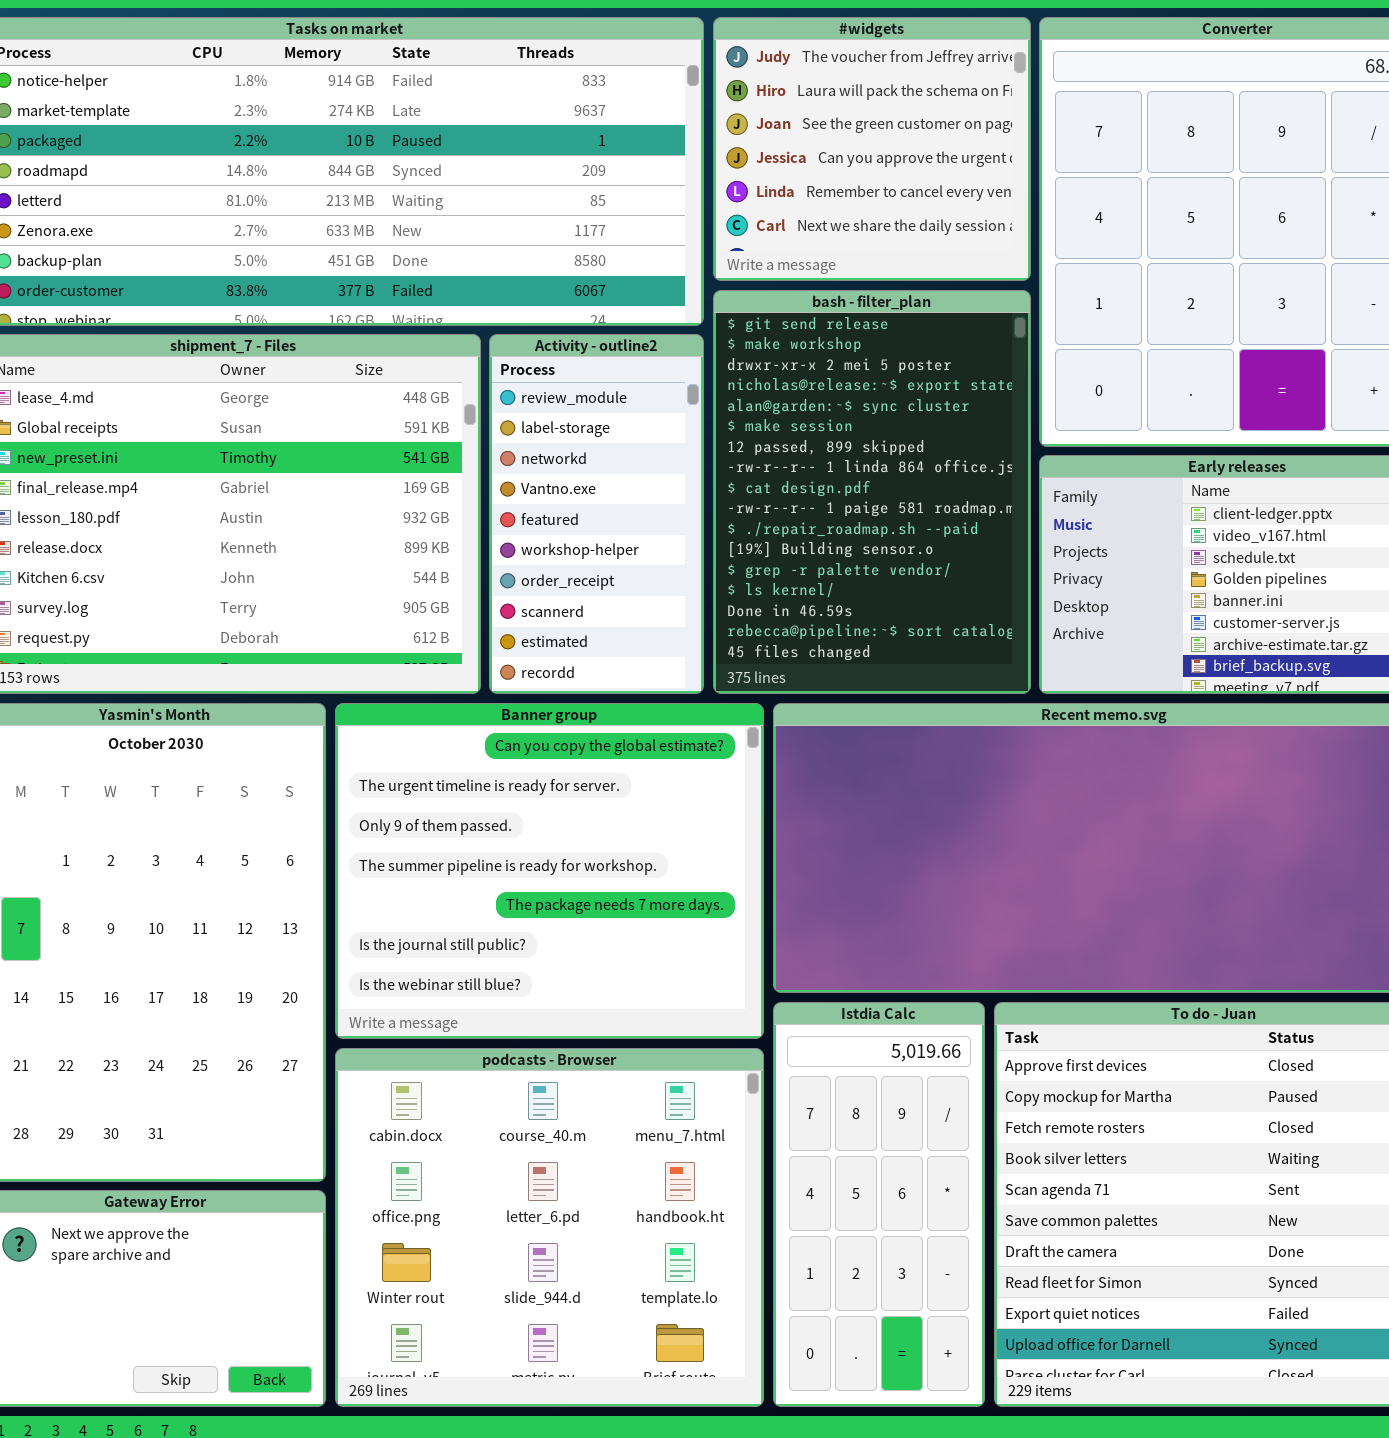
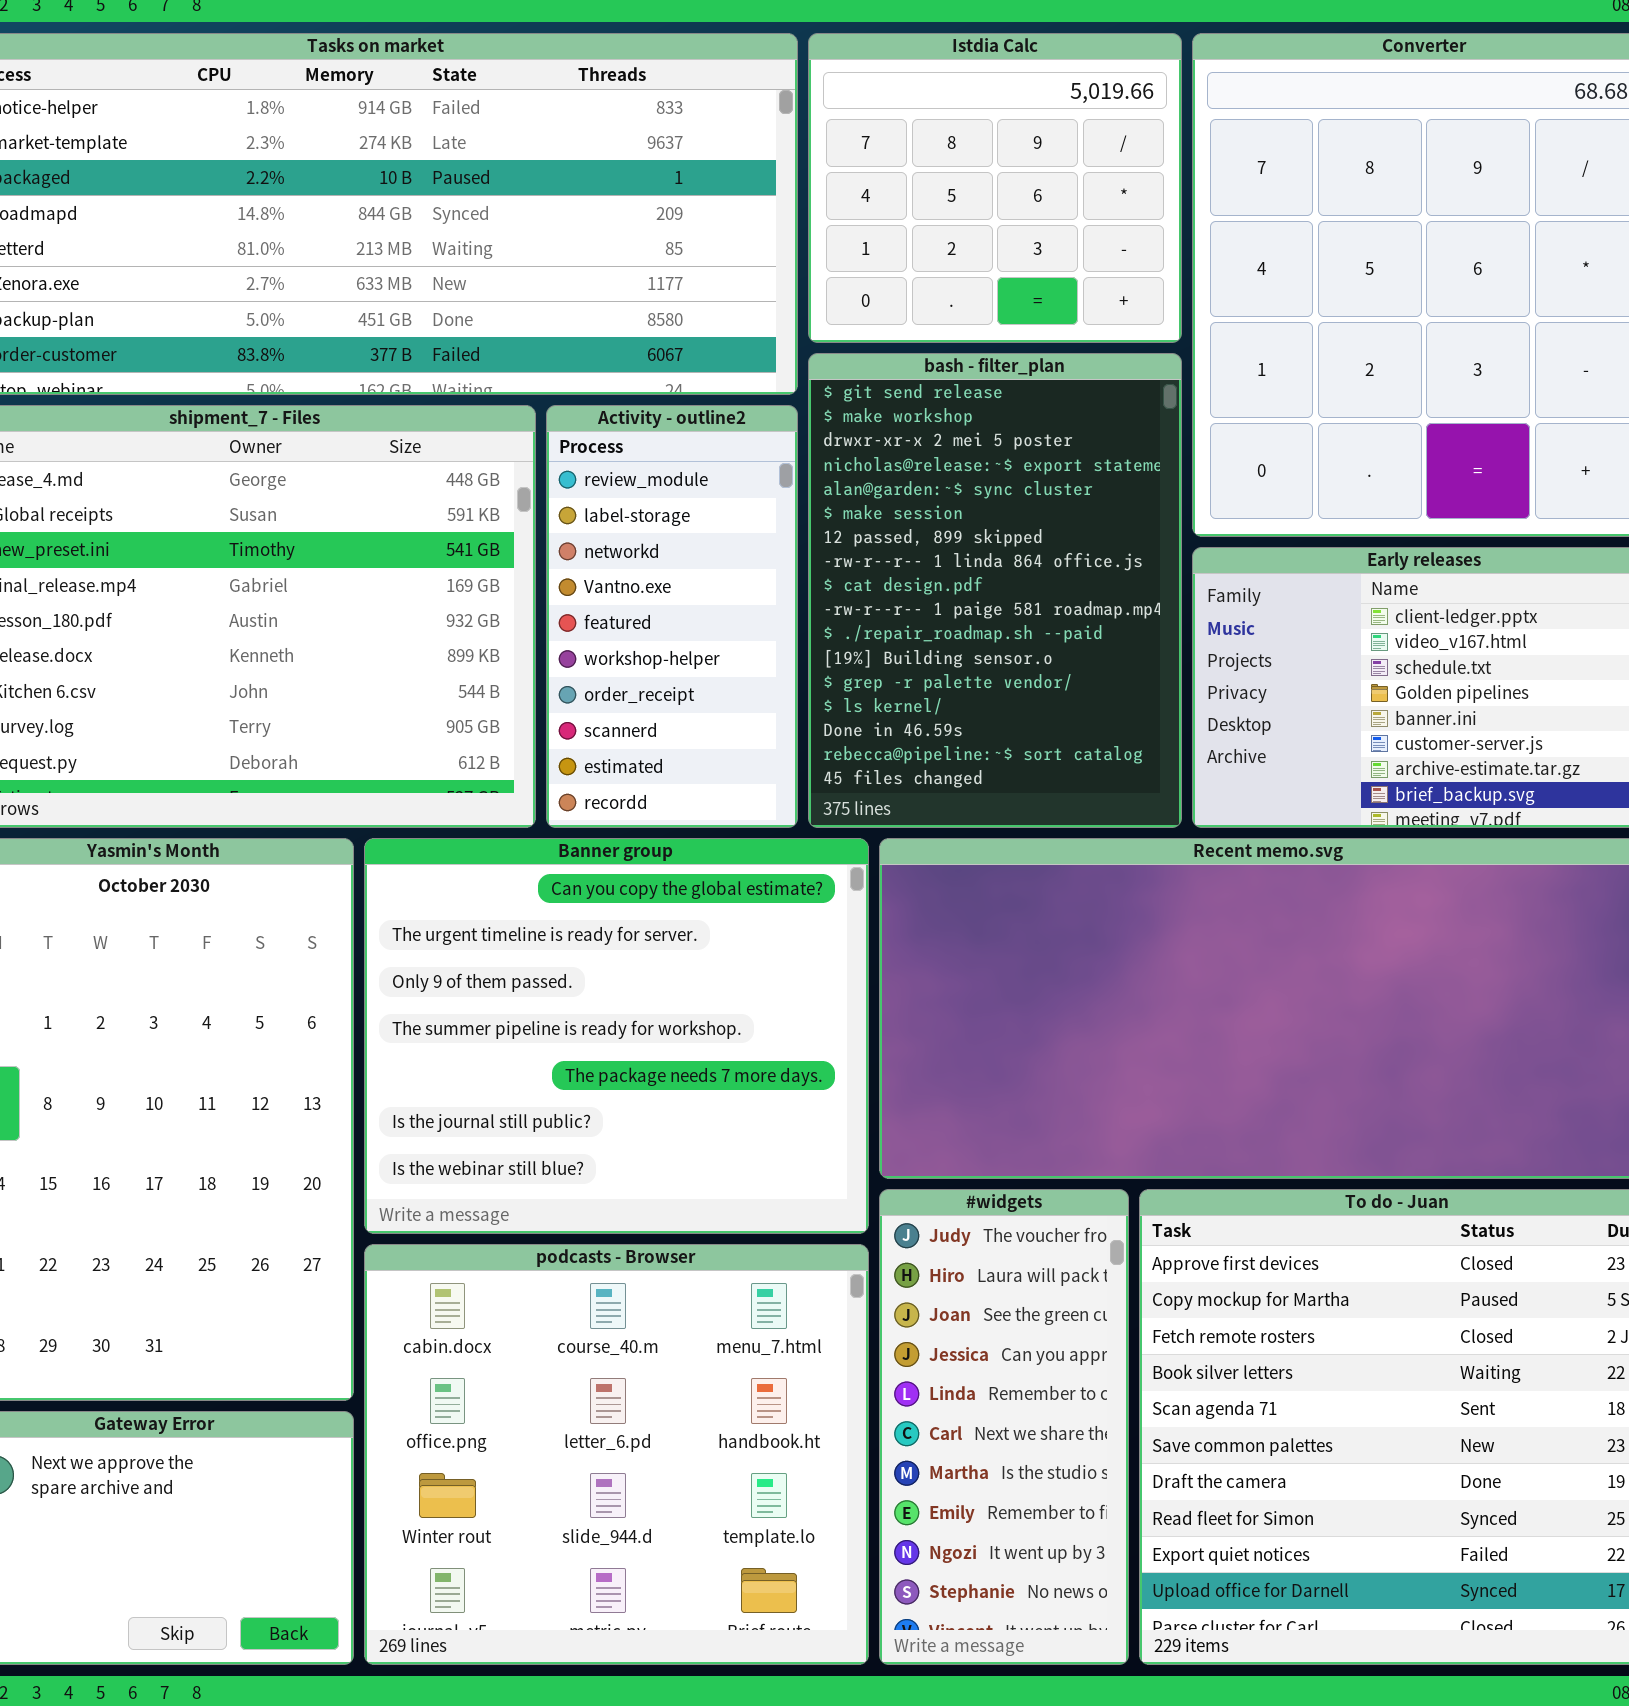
#widgets: [713,17,1031,281] -> [879,1189,1129,1665], moved, resized
Istdia Calc: [773,1002,985,1407] -> [808,33,1182,343], moved, resized

